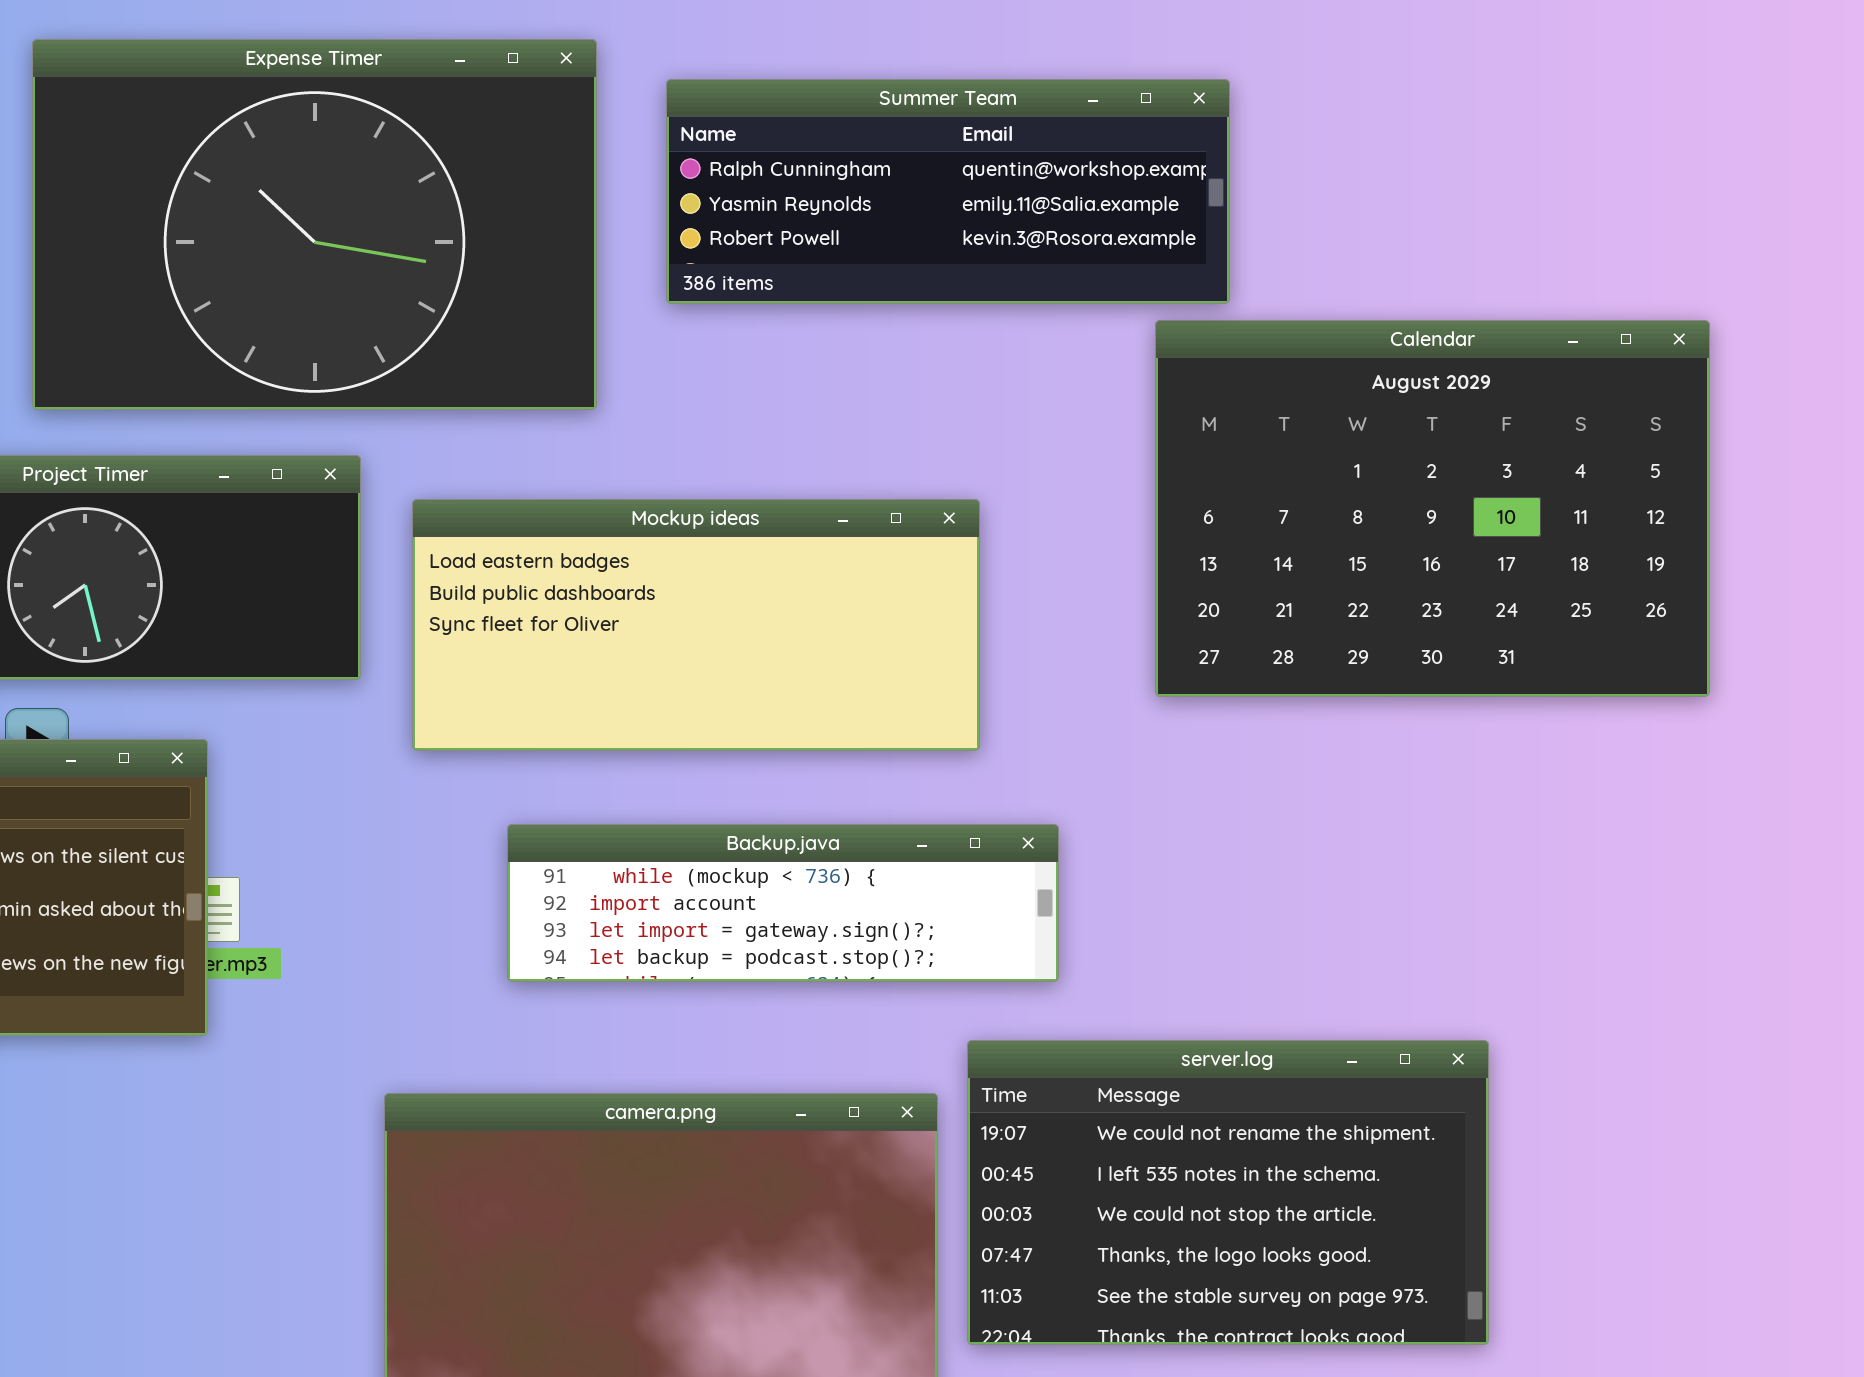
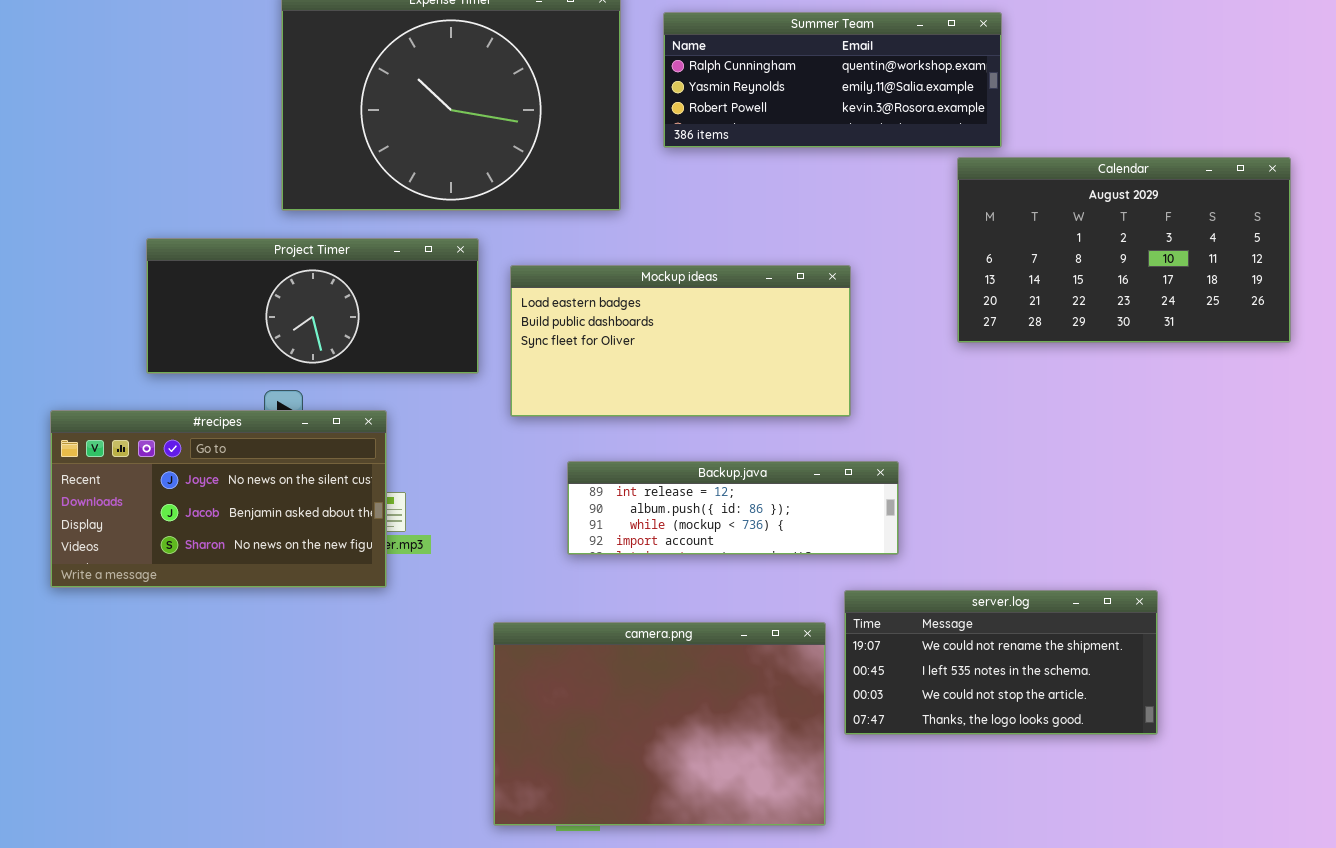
Calendar: [1155,320,1710,697] -> [957,157,1291,343], resized
Backup.java: [507,824,1059,982] -> [567,461,899,555], scrolled up 2 rows
server.log: [967,1040,1489,1345] -> [844,590,1158,735], resized

